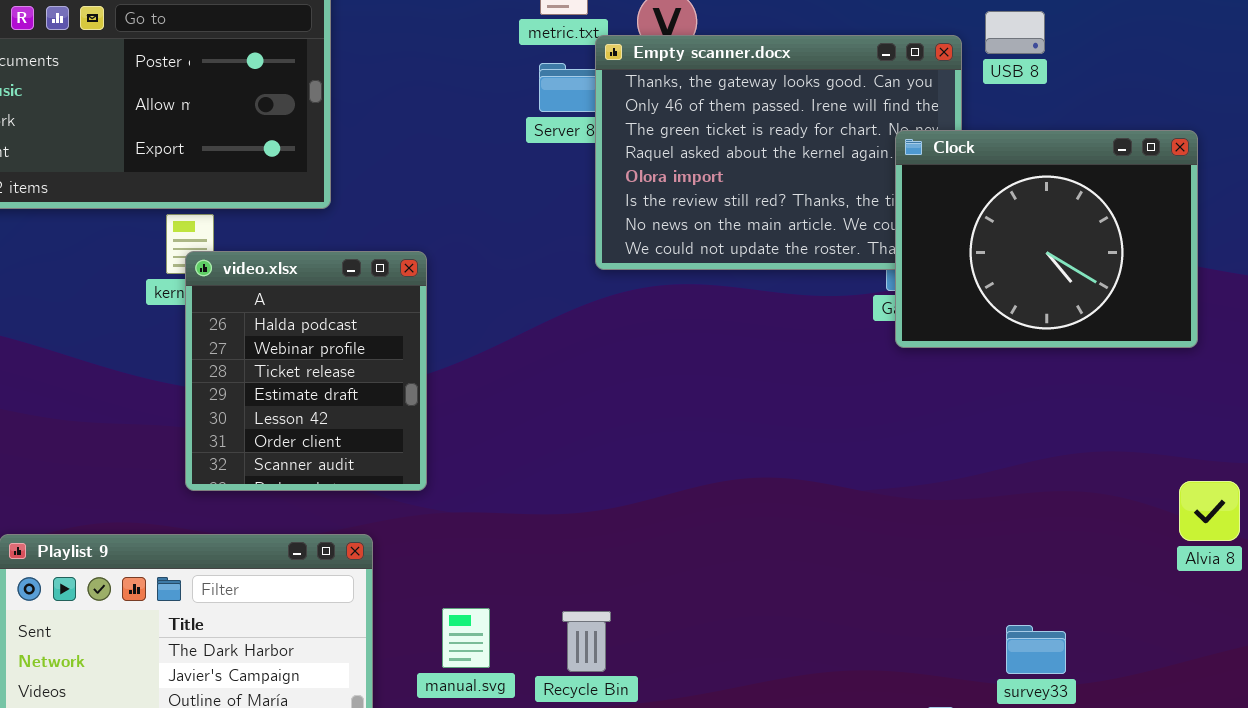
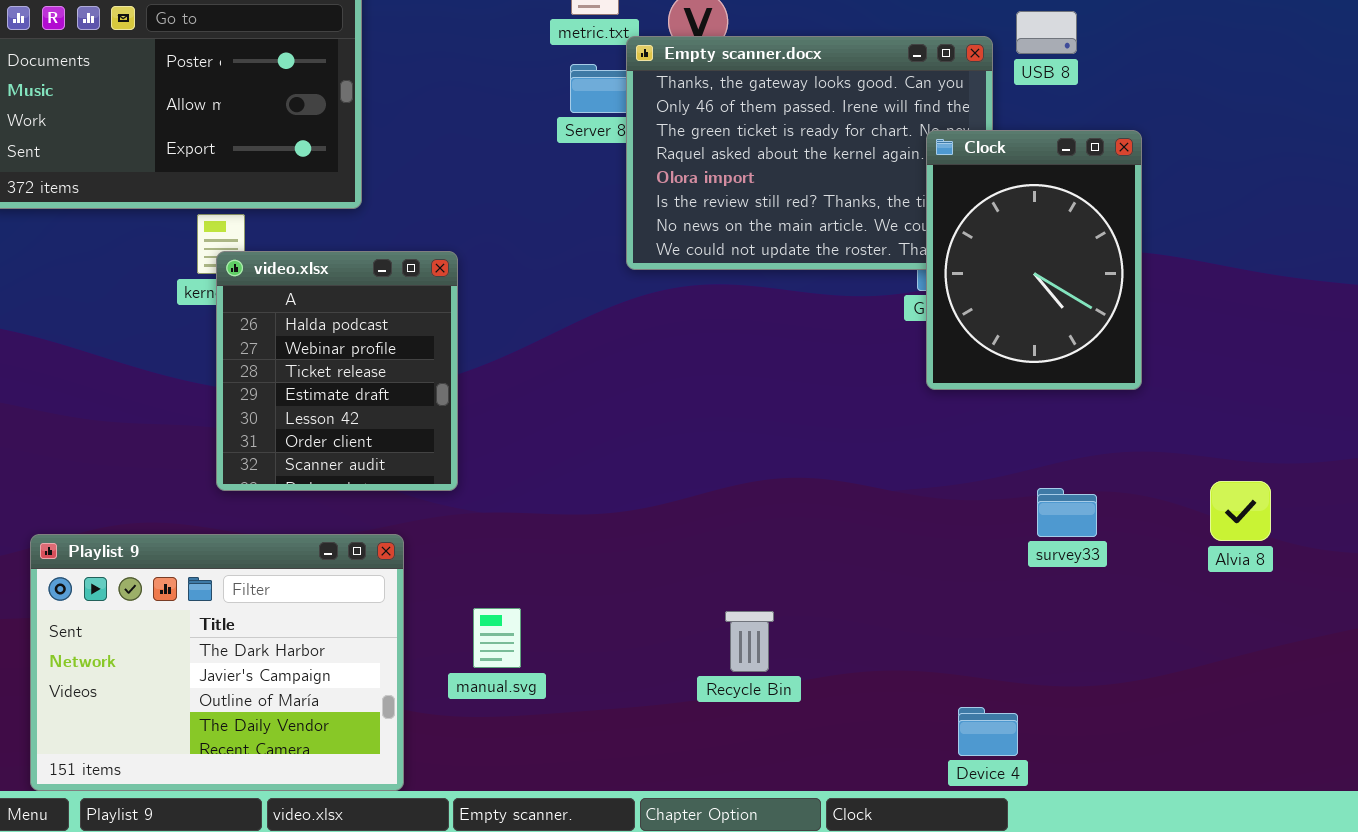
Clock: [895,130,1198,348] -> [926,130,1142,390], resized
Recycle Bin: [562,611,611,672] -> [725,611,774,672], moved
survey33: [1006,625,1066,674] -> [1037,488,1097,537], moved

